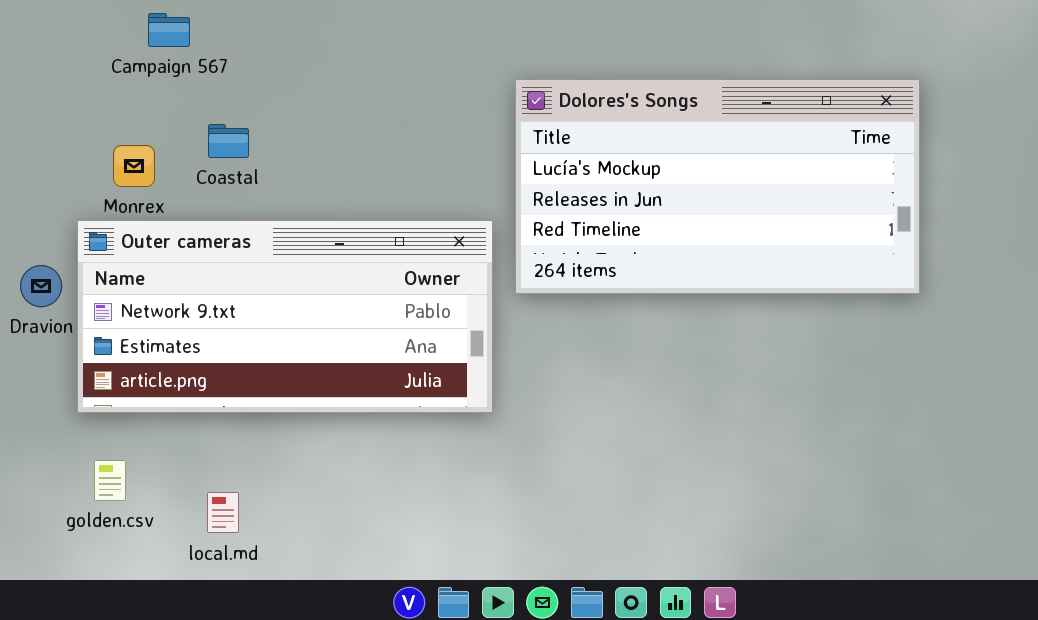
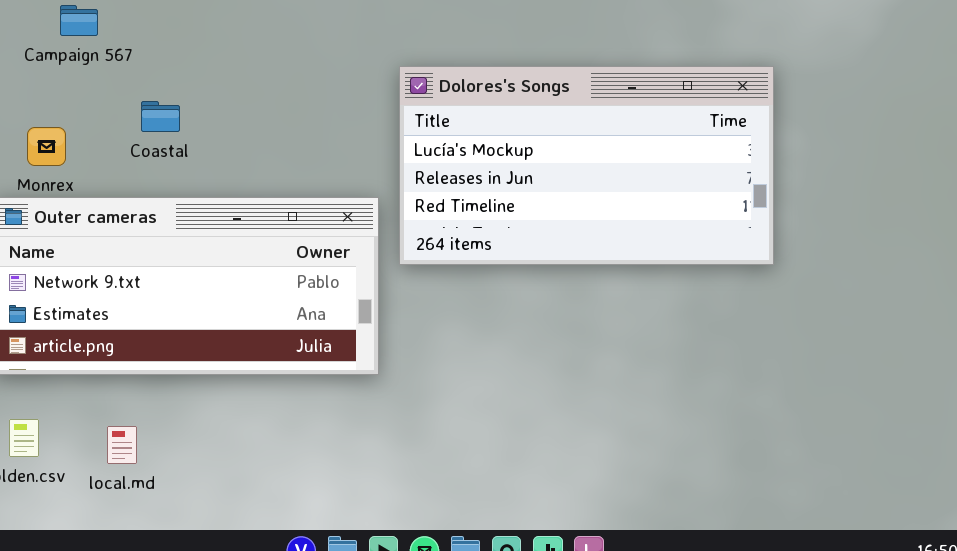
Coastal: [208,124,249,158] -> [141,101,180,132], moved
local.md: [207,492,239,533] -> [107,426,137,464], moved

